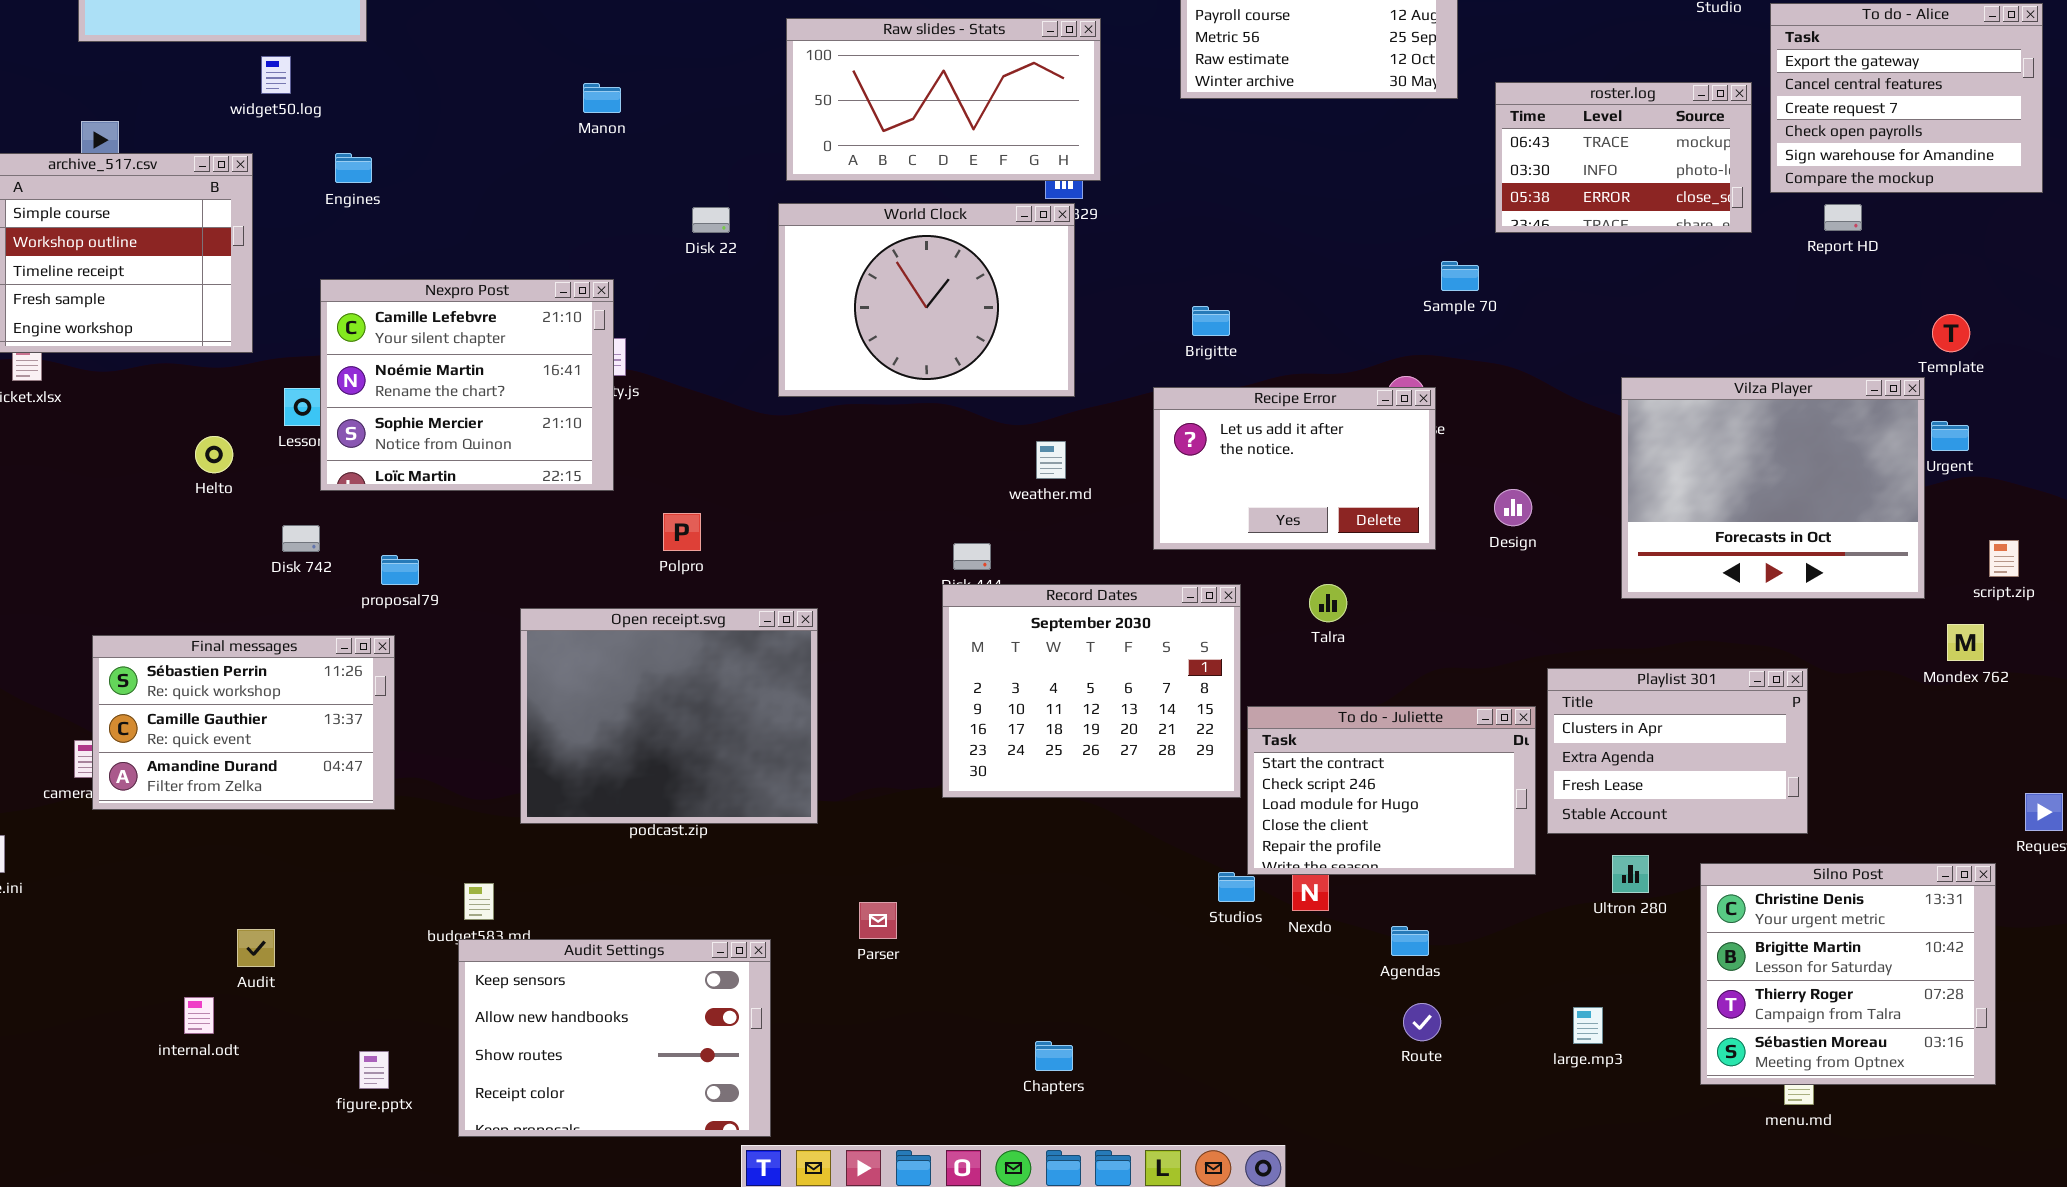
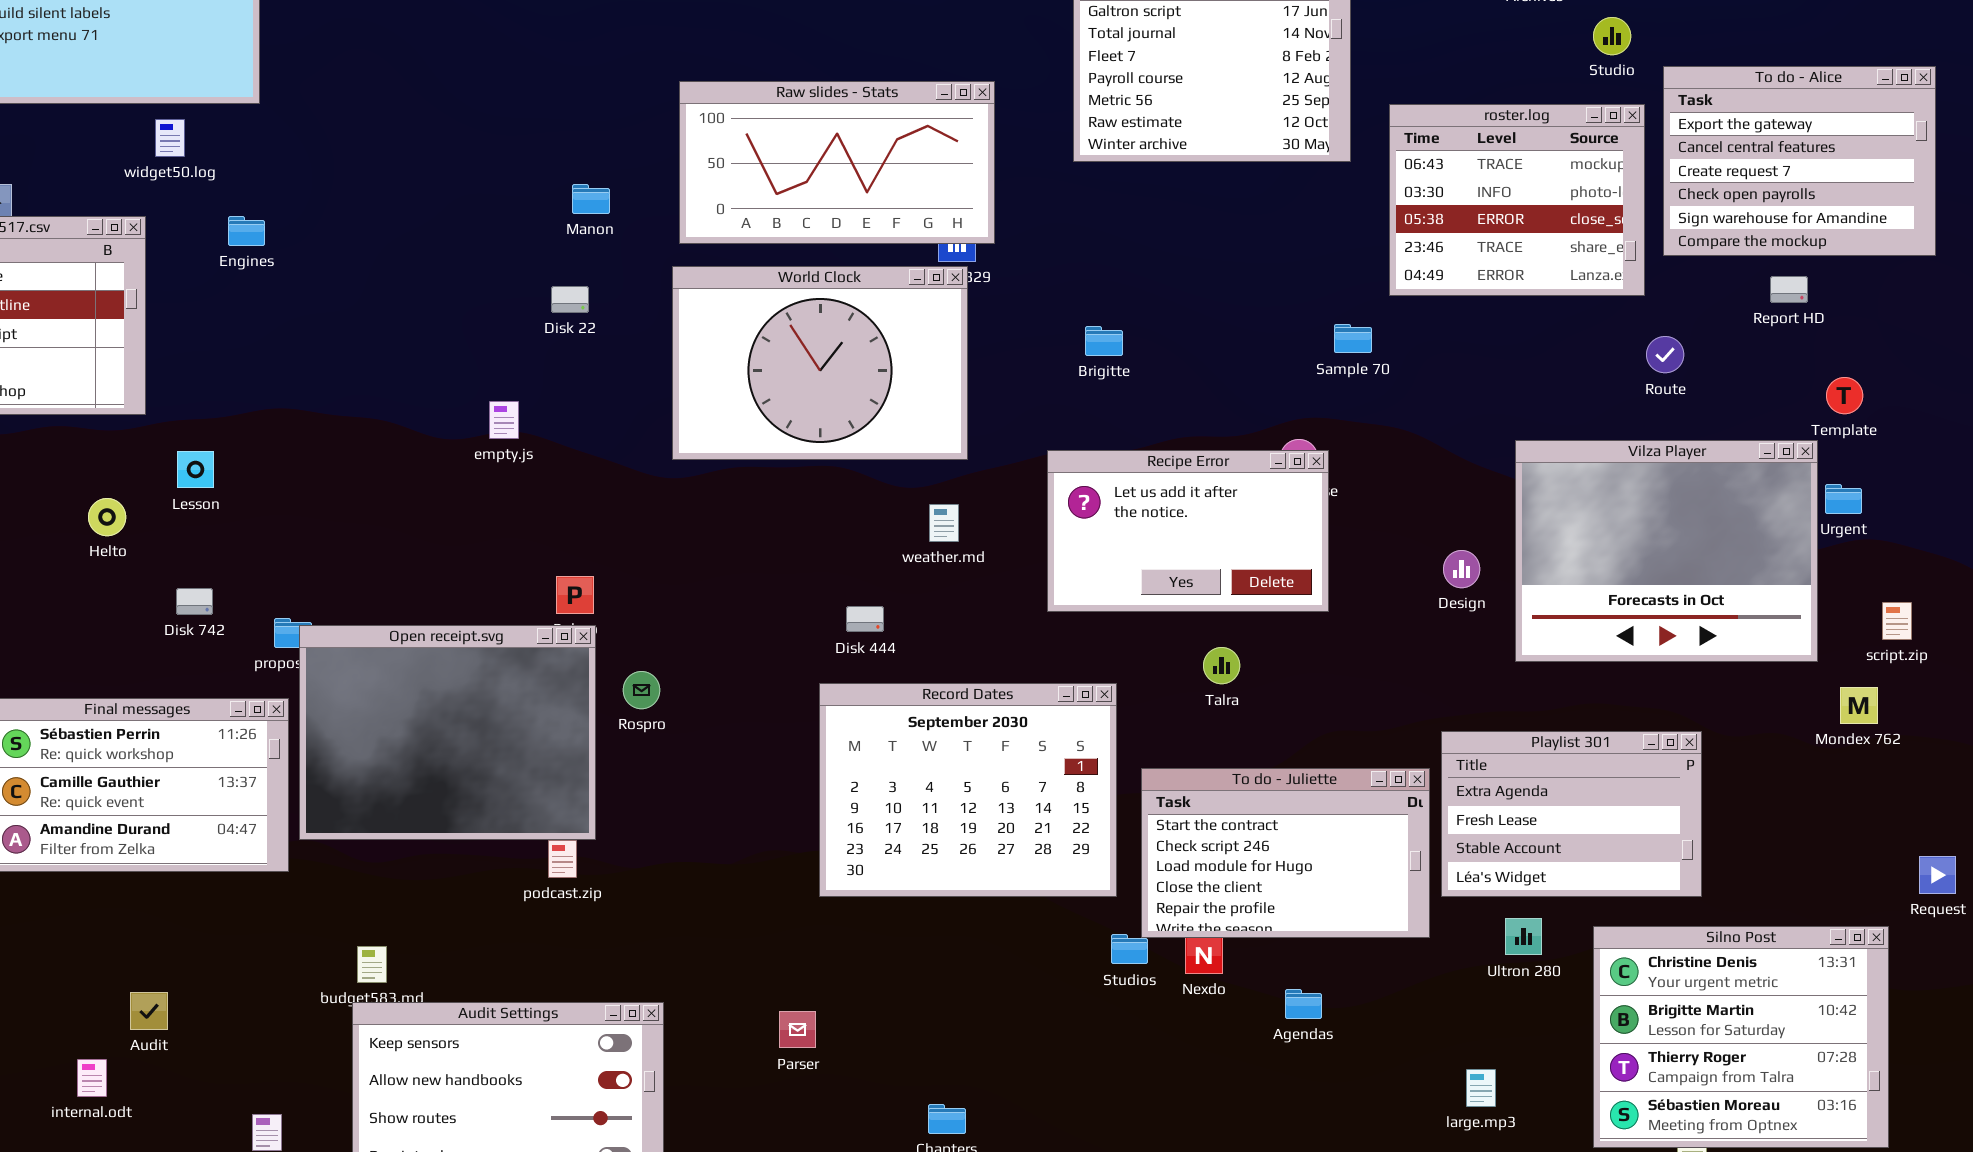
roster.log: [1495,82,1752,233] -> [1389,104,1645,296], resized
Manon: [583,83,621,113] -> [572,184,610,214], moved
Report HD: [1824,204,1862,231] -> [1770,276,1808,303], moved
Disk 22: [692,207,730,233] -> [551,286,589,313], moved
Nexpro Post: [320,279,614,491] -> none, closed
Brigitte: [1192,306,1230,336] -> [1085,326,1123,356], moved
Design: [1494,489,1532,526] -> [1443,550,1480,588], moved
Record Dates: [942,584,1241,798] -> [819,683,1117,897], moved
Open receipt.svg: [520,608,818,824] -> [299,625,596,840], moved
Playlist 301: [1547,668,1808,834] -> [1441,731,1702,897], scrolled down 1 row
Parser: [859,902,897,939] -> [779,1011,816,1048], moved
Route: [1403,1003,1441,1041] -> [1646,336,1684,373], moved

